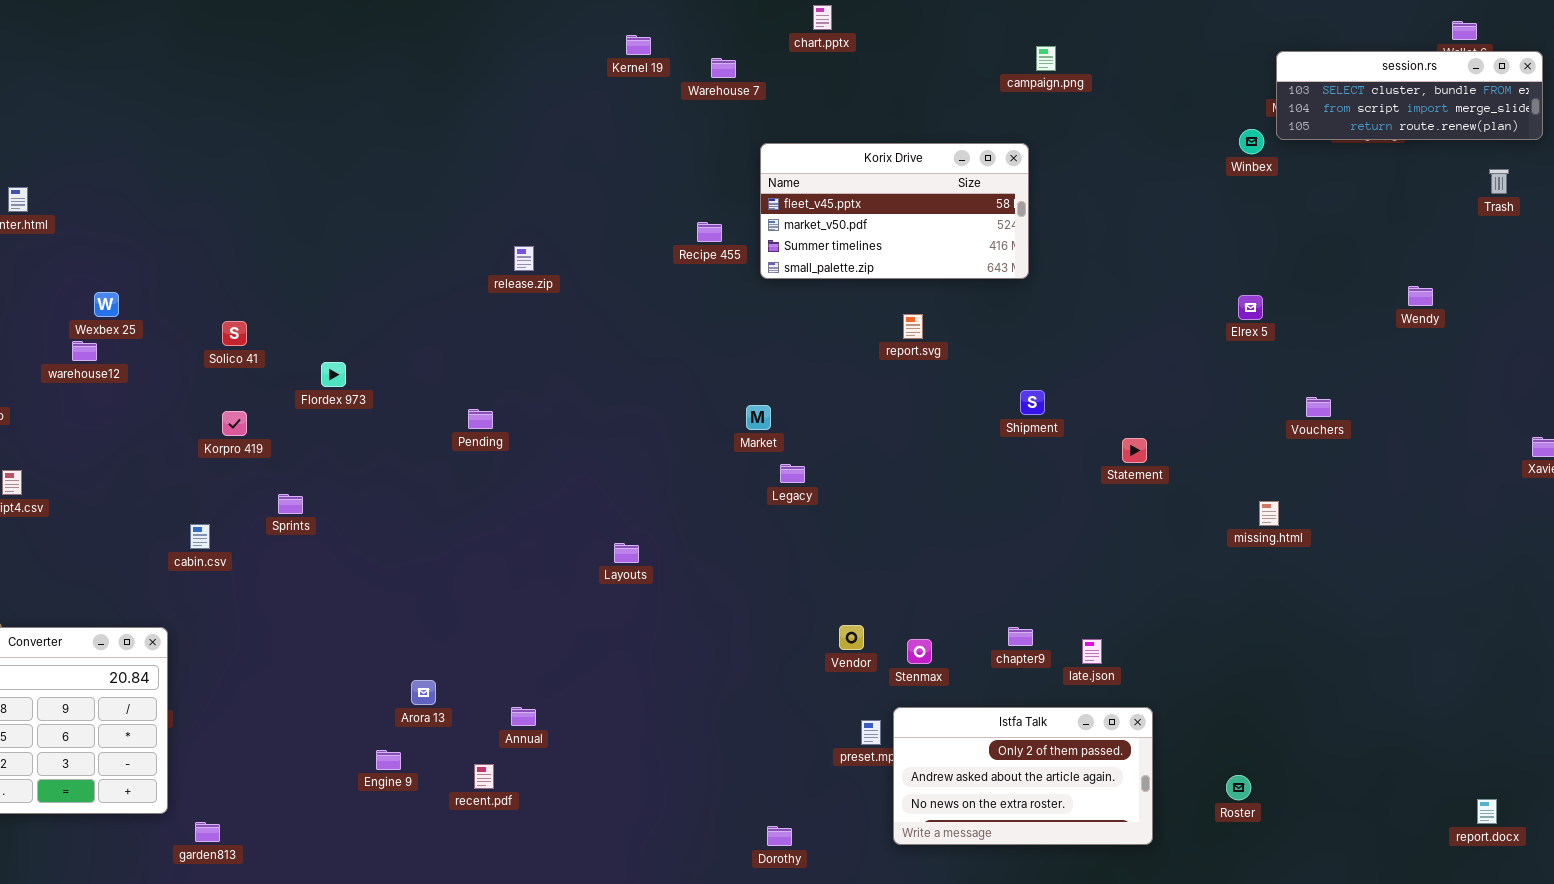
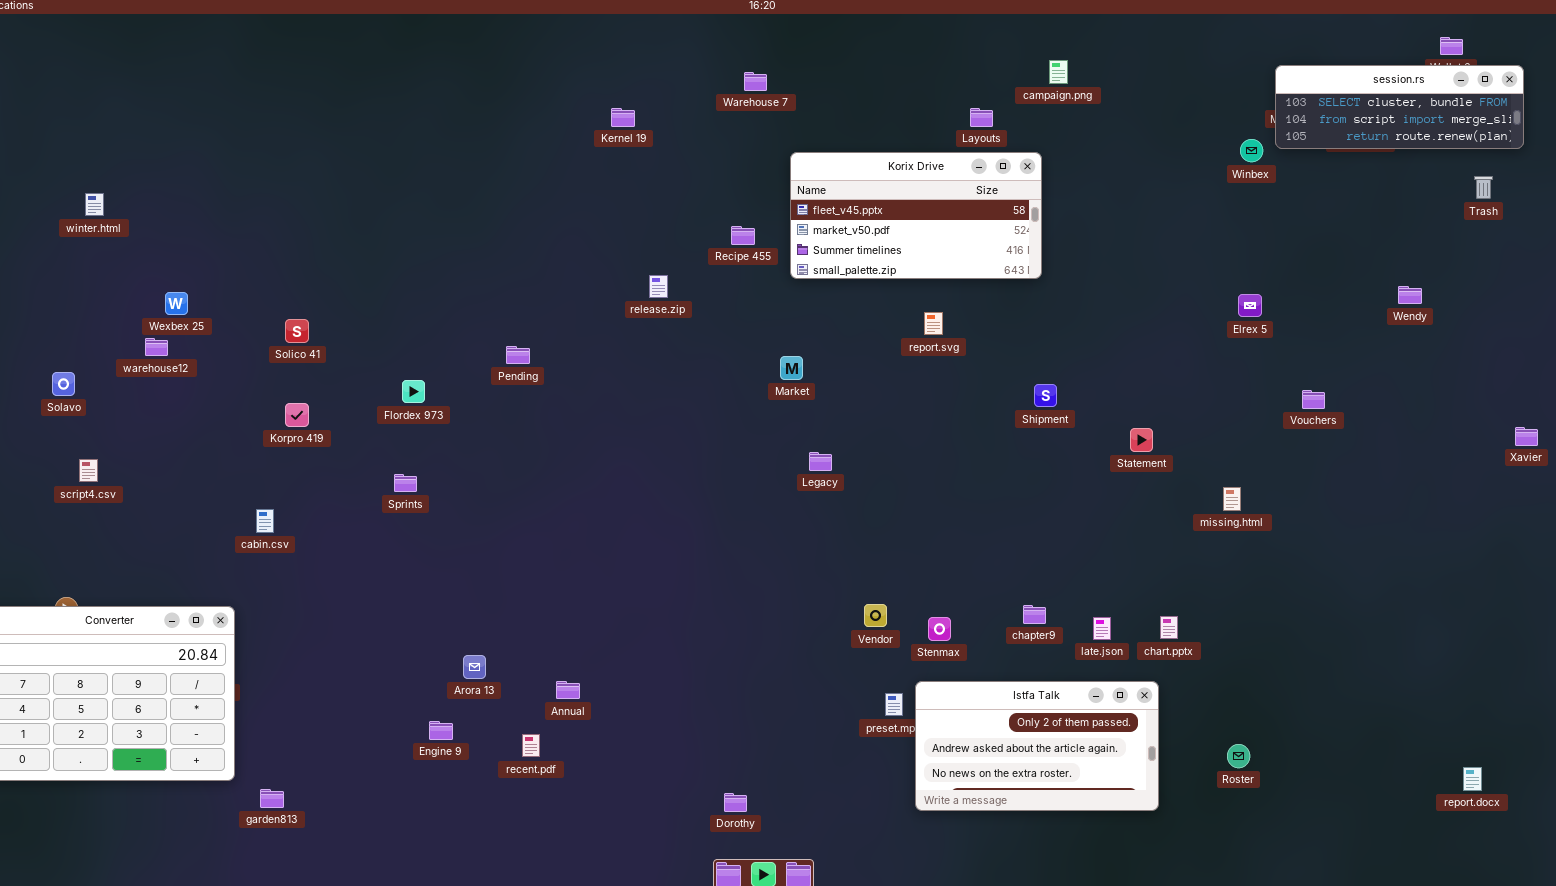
chart.pptx: [813,5,832,30] -> [1160,616,1178,639], moved
Kernel 19: [626,35,651,55] -> [611,108,635,127], moved
release.zip: [514,246,534,271] -> [649,275,668,298], moved
Flordex 973: [321,362,346,387] -> [402,380,425,403], moved
Market: [746,405,771,430] -> [780,356,803,380], moved
Pending: [468,409,493,429] -> [506,346,530,364], moved
Sprints: [278,494,303,514] -> [394,474,417,492], moved
missing.html: [1259,501,1279,526] -> [1223,487,1241,511], moved
Layouts: [614,543,639,563] -> [970,108,993,127], moved
Dorothy: [767,826,792,846] -> [724,793,747,812], moved

